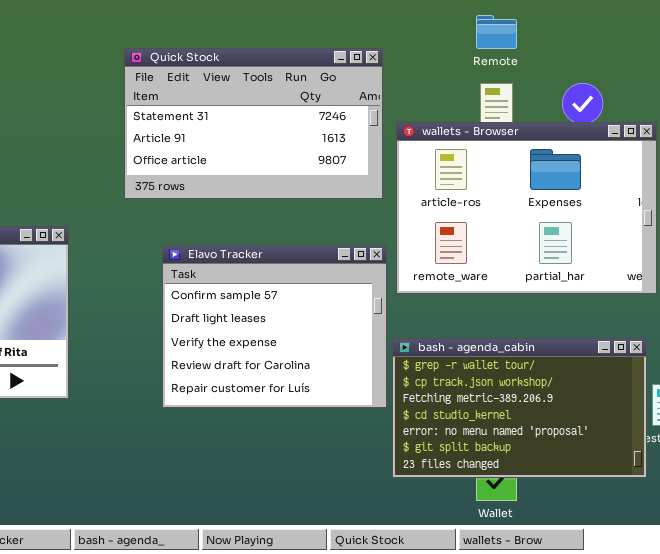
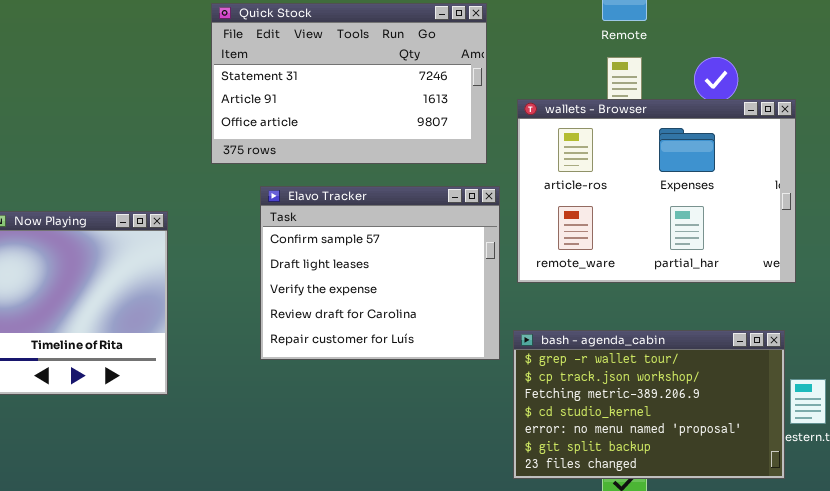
Quick Stock: [124,48,383,199] -> [211,3,487,164], moved
Elavo Tracker: [162,245,387,408] -> [260,186,500,360], moved

